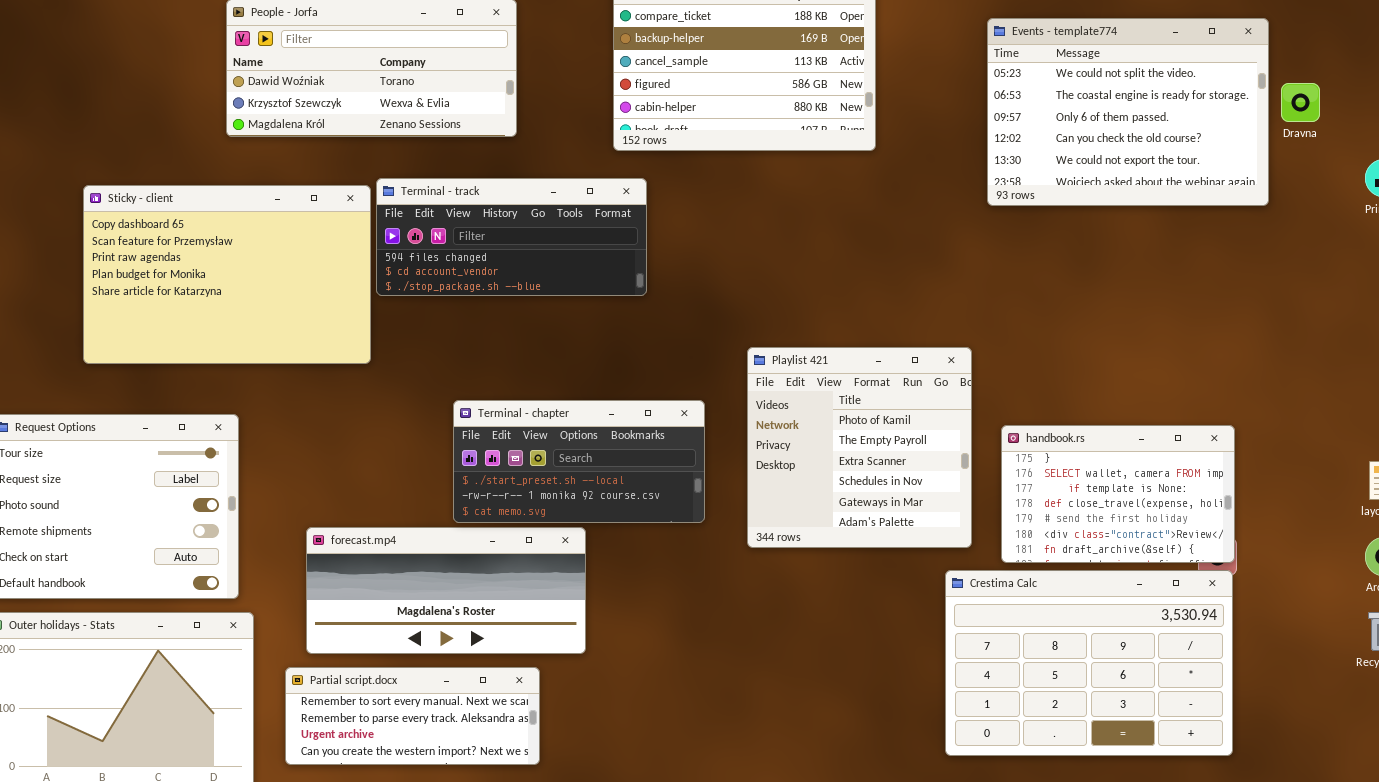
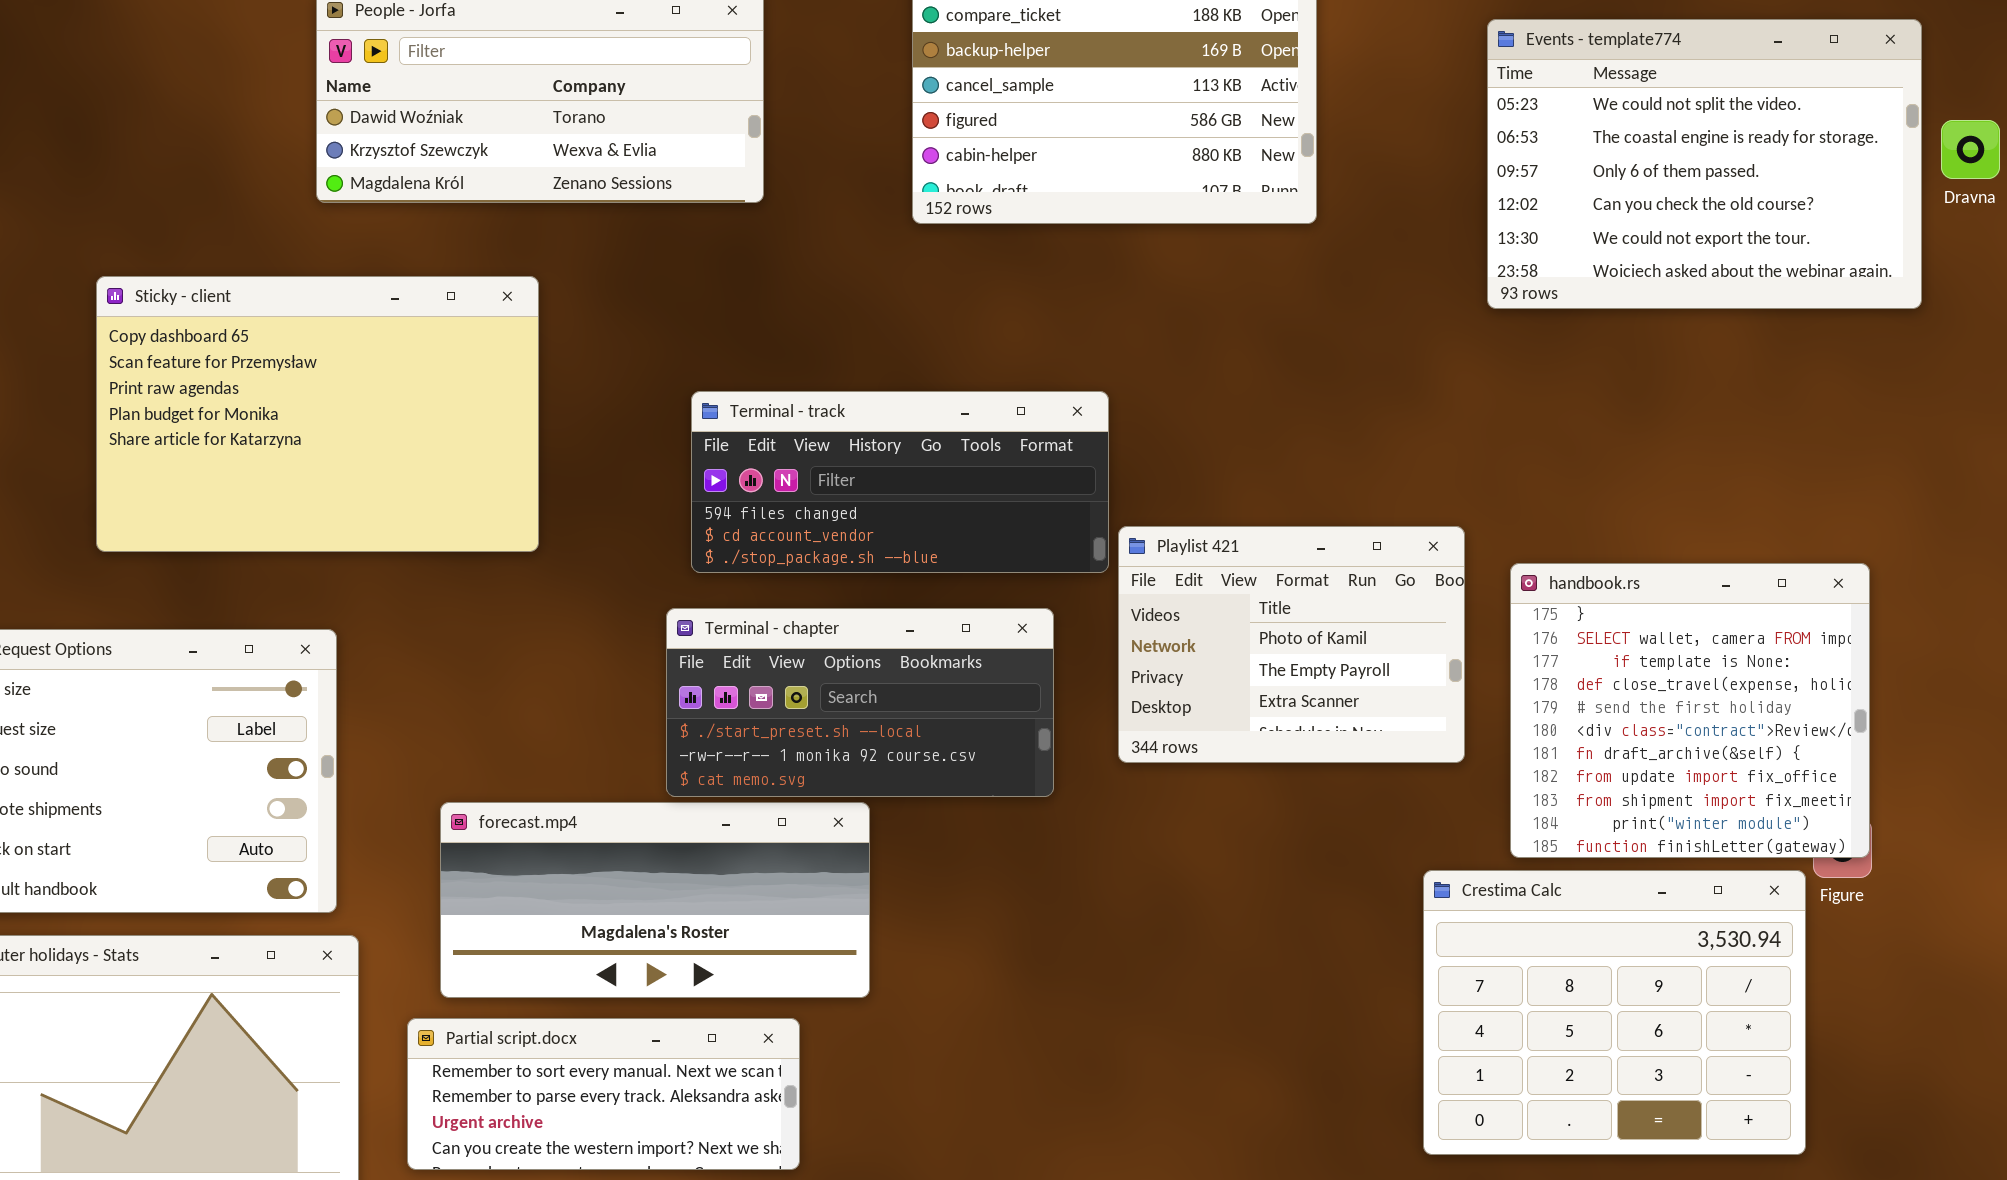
Terminal - track: [376,178,647,296] -> [691,391,1109,573], moved
Playlist 421: [747,347,972,548] -> [1118,526,1465,763], resized
handbook.rs: [1001,425,1235,563] -> [1510,563,1870,858], resized
Crestima Calc: [945,570,1233,756] -> [1423,870,1806,1155], resized

